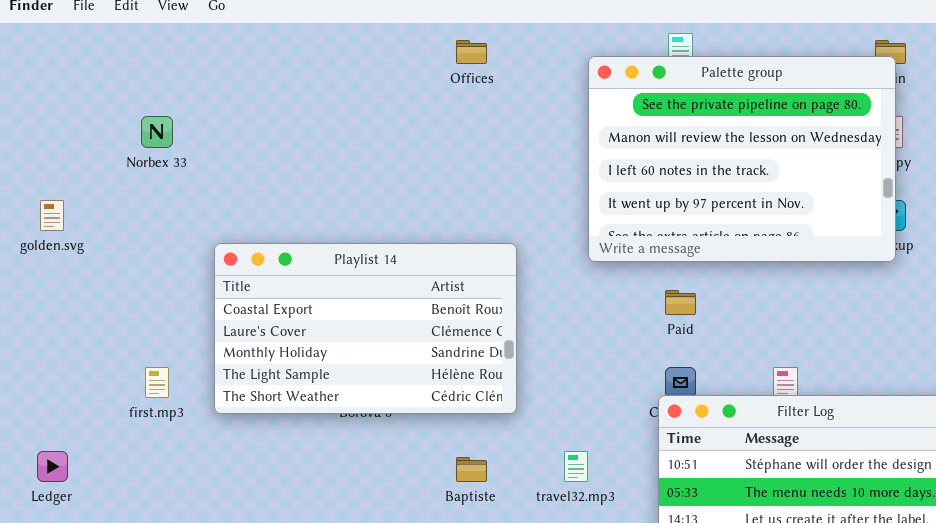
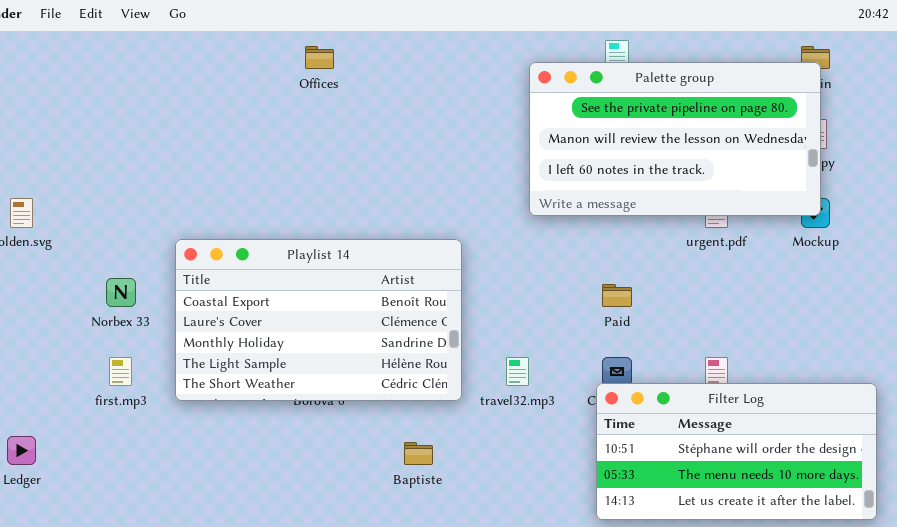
Offices: [456,40,487,64] -> [305,46,334,69], moved
Palette group: [588,56,896,262] -> [529,62,821,216], resized
Norbex 33: [141,116,173,148] -> [106,278,136,307], moved
travel32.mp3: [564,451,588,482] -> [506,357,529,386], moved

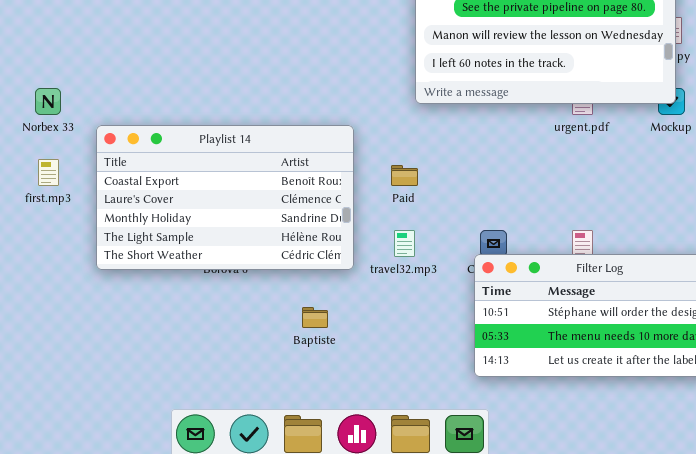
Norbex 33: [106,278,136,307] -> [35,88,61,115], moved
Paid: [602,284,632,307] -> [391,165,418,186], moved
first.mp3: [109,357,132,386] -> [38,159,59,186], moved

